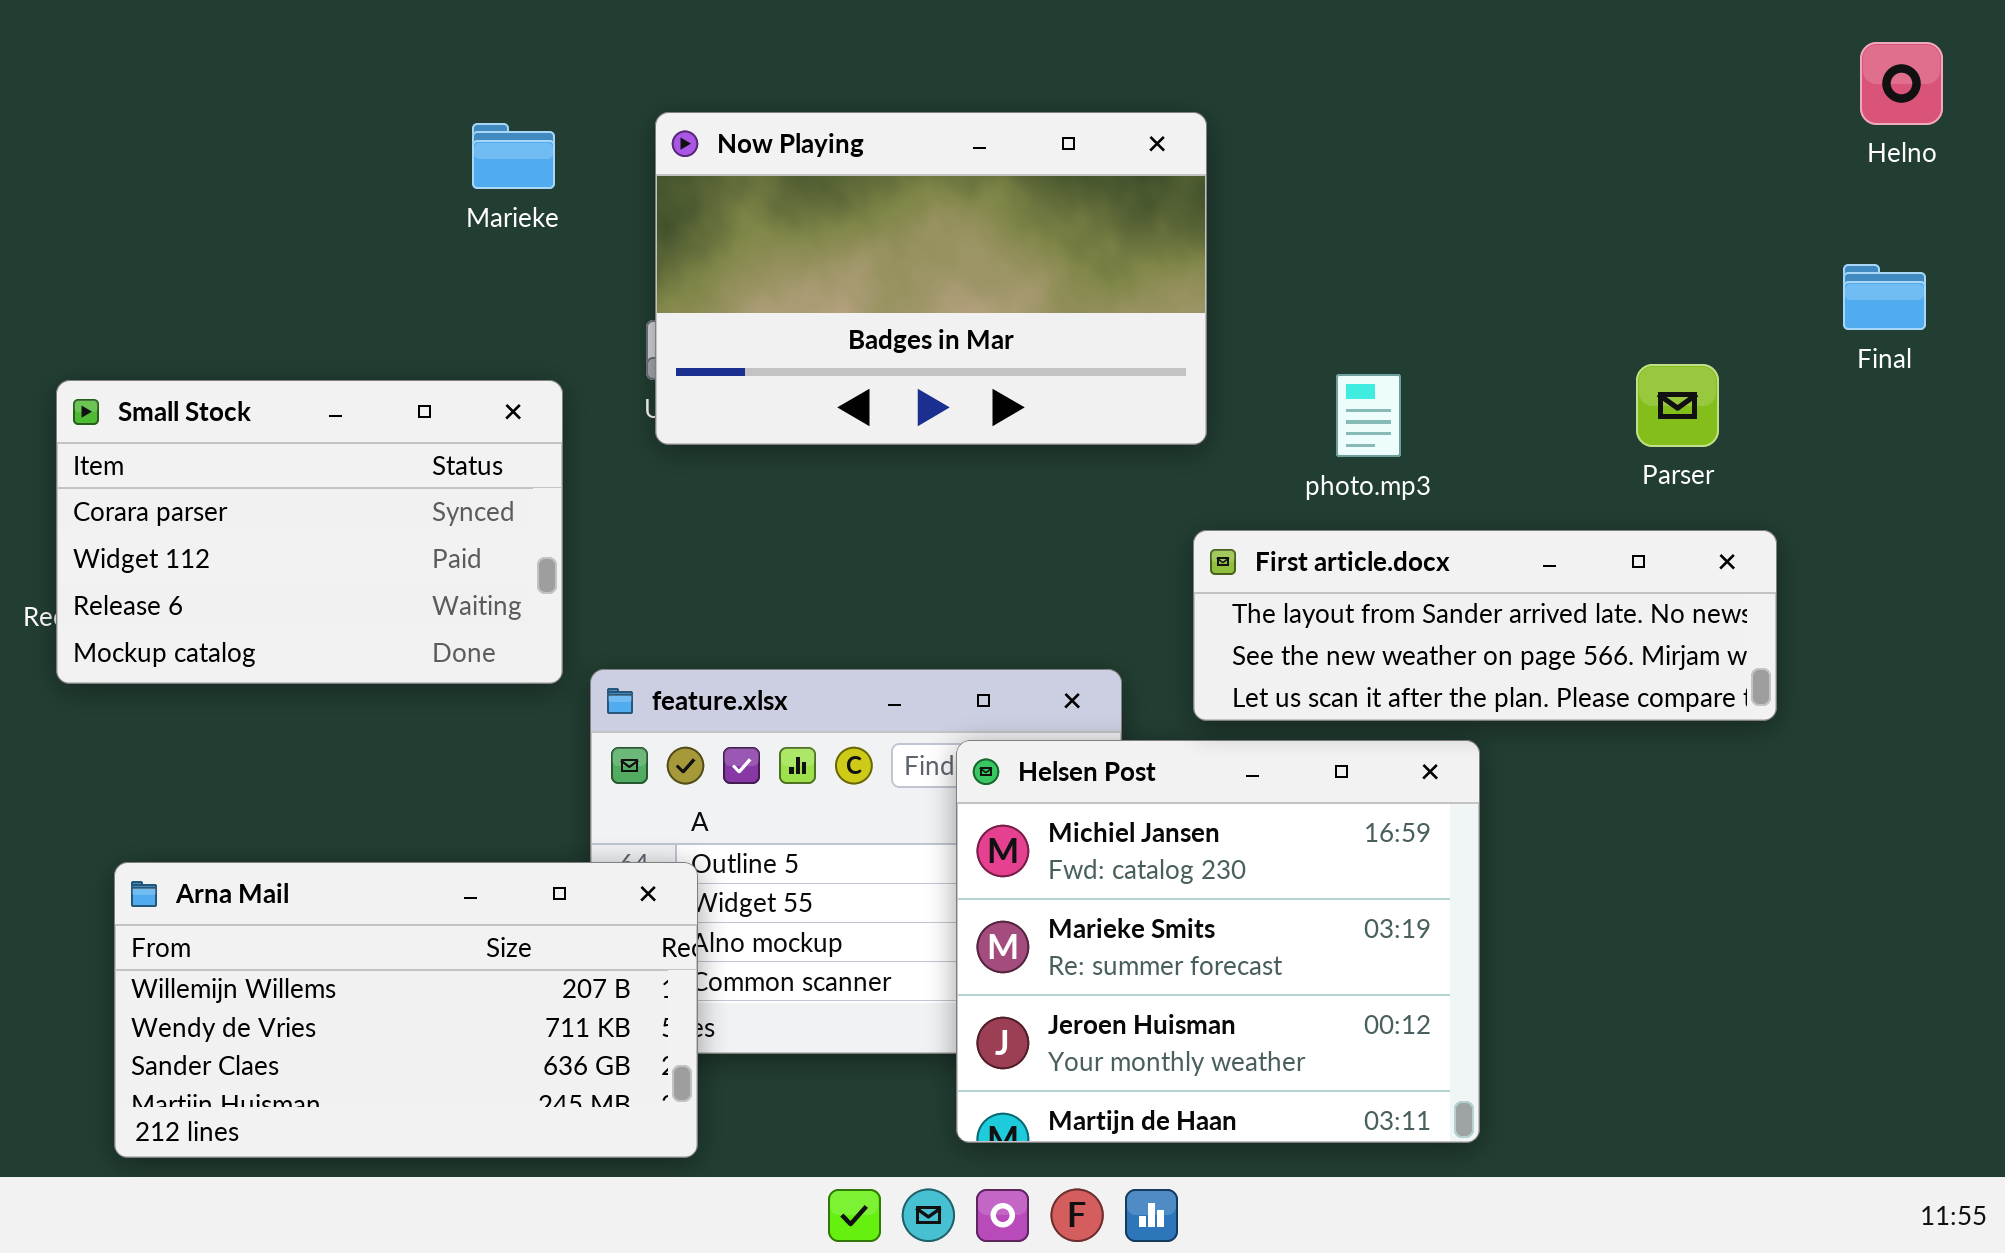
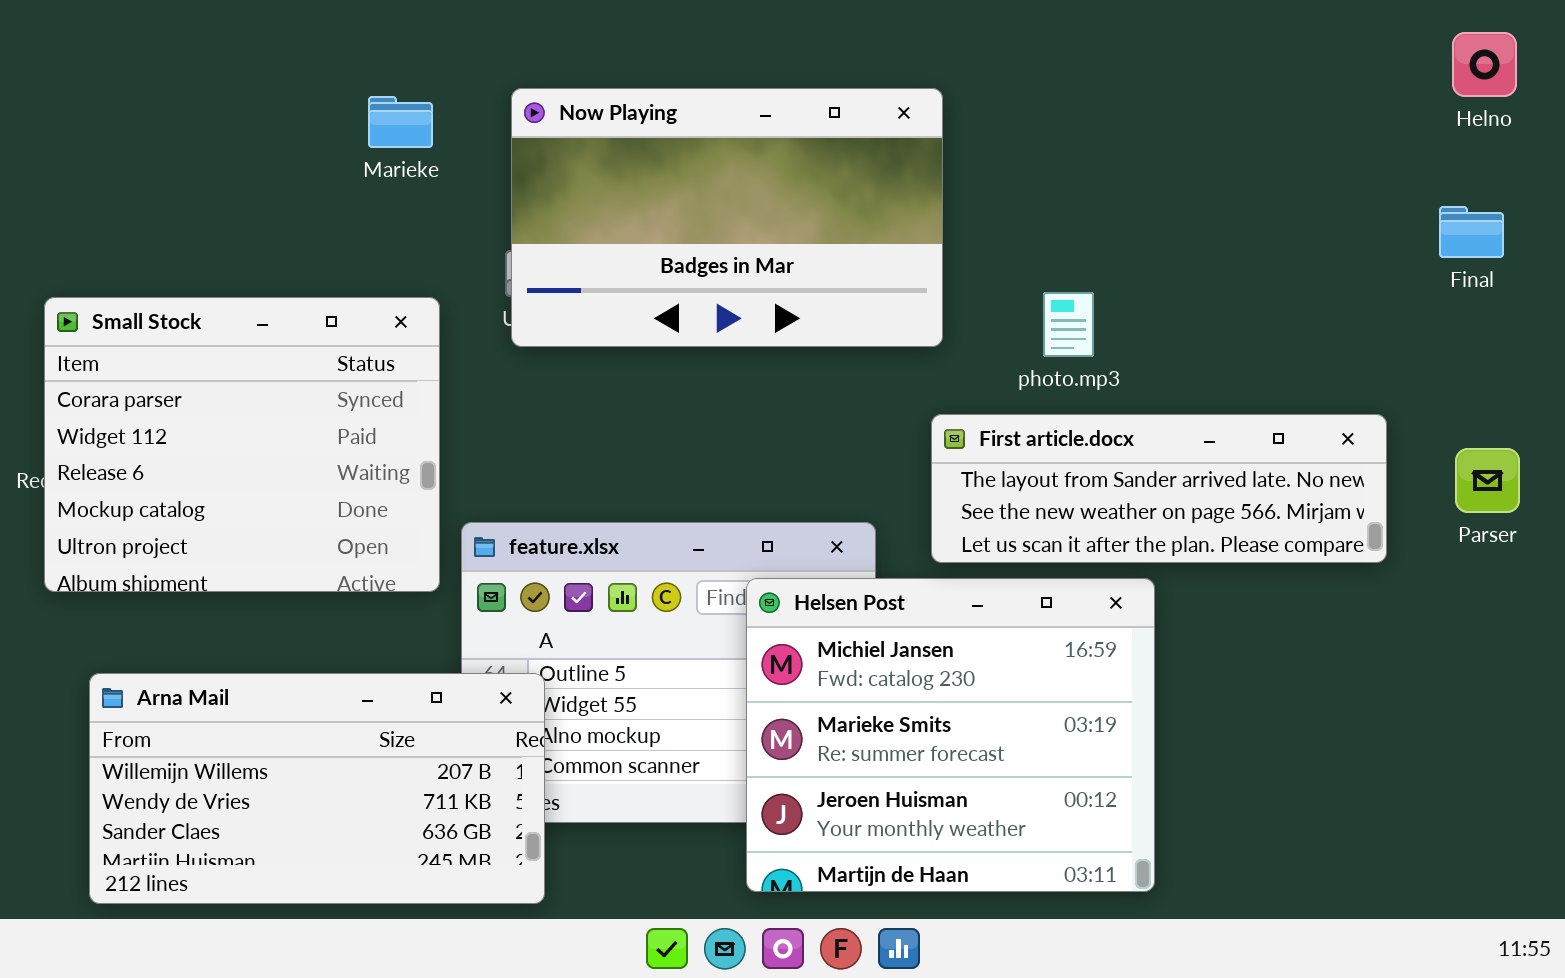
Parser: [1636,364,1719,447] -> [1455,448,1520,513], moved
Small Stock: [56,380,563,684] -> [44,297,440,592], resized

